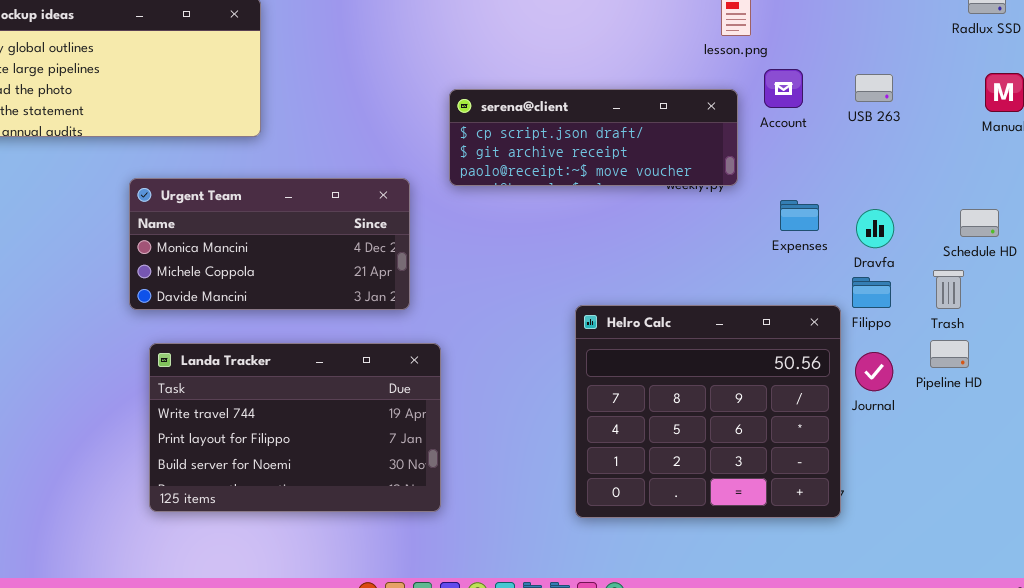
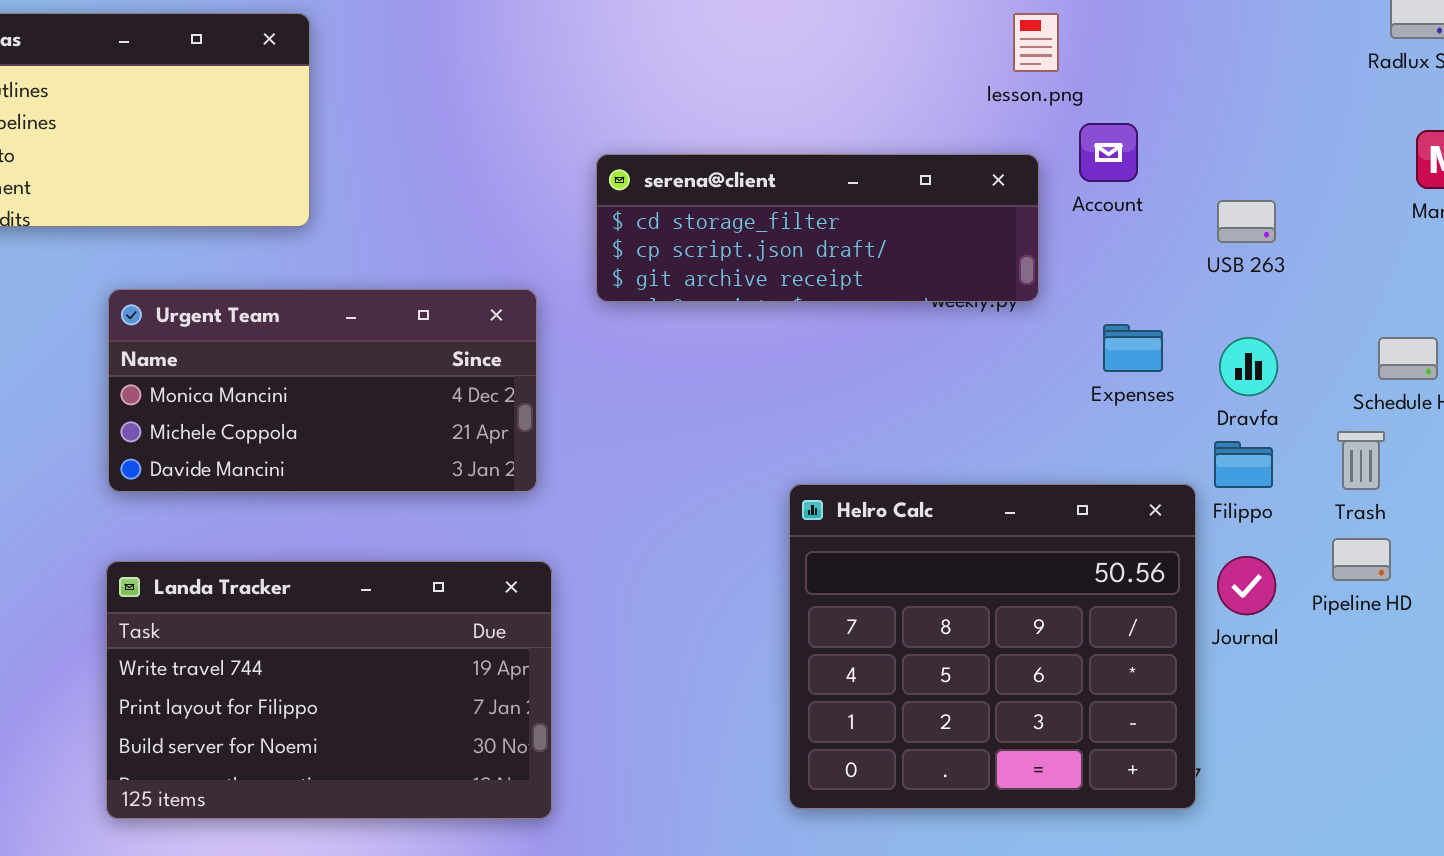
USB 263: [855,74,893,102] -> [1217,200,1276,243], moved
serena@client: [449,89,738,186] -> [596,154,1039,302], scrolled up 1 row
Landa Tracker: [149,343,441,512] -> [106,561,552,819], moved

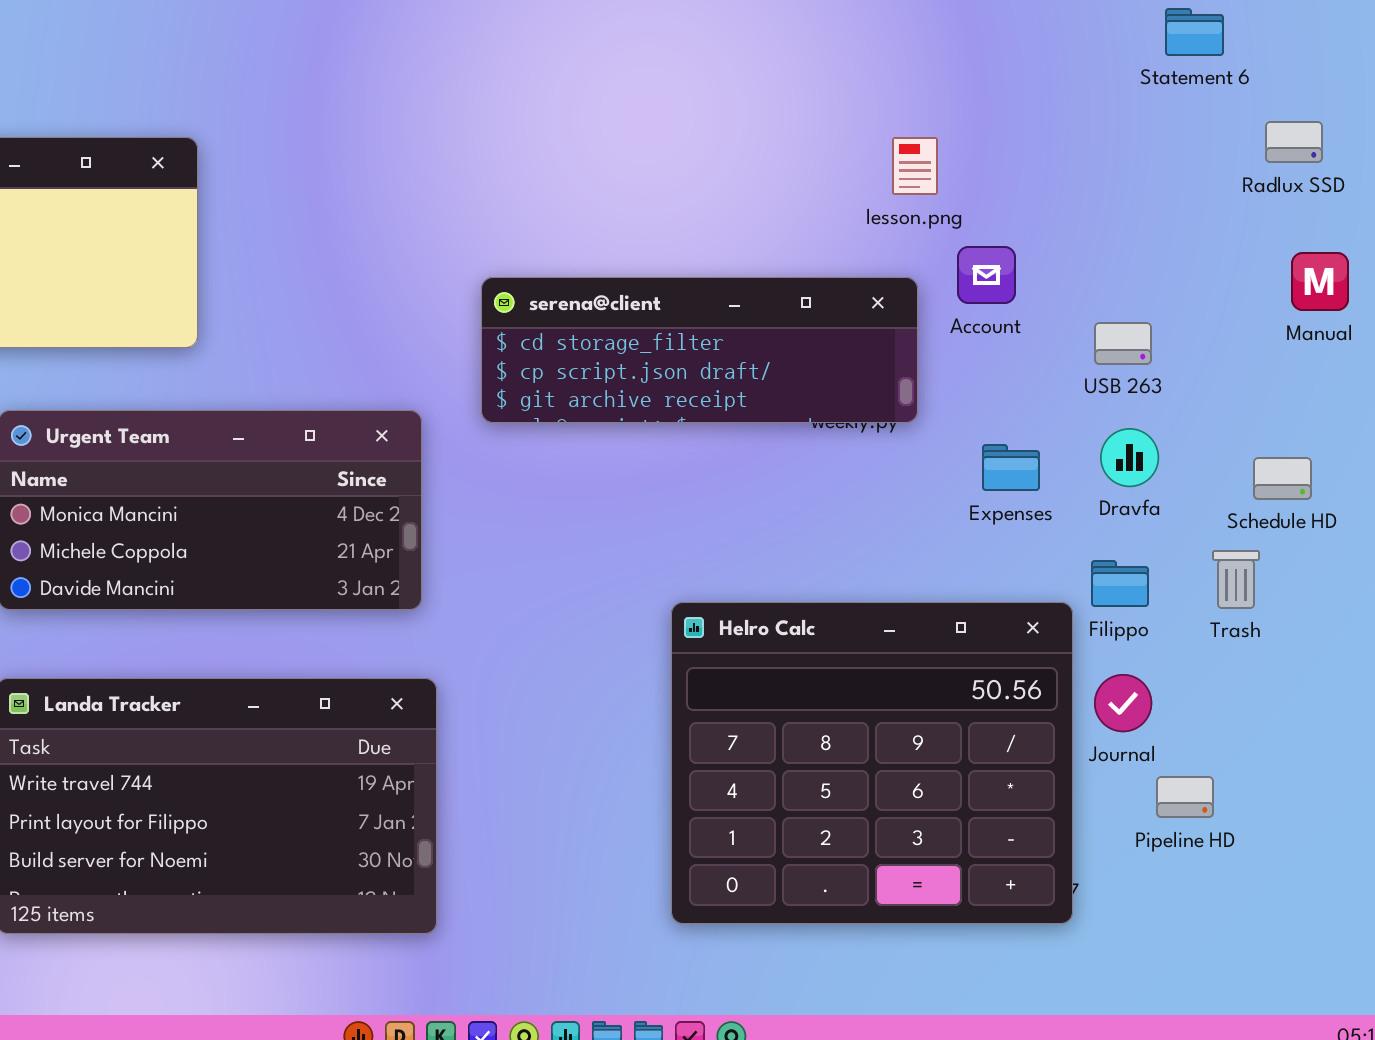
Dravfa: [1219,337,1278,396] -> [1100,428,1159,487], moved
Pipeline HD: [1332,538,1391,581] -> [1156,776,1214,818], moved

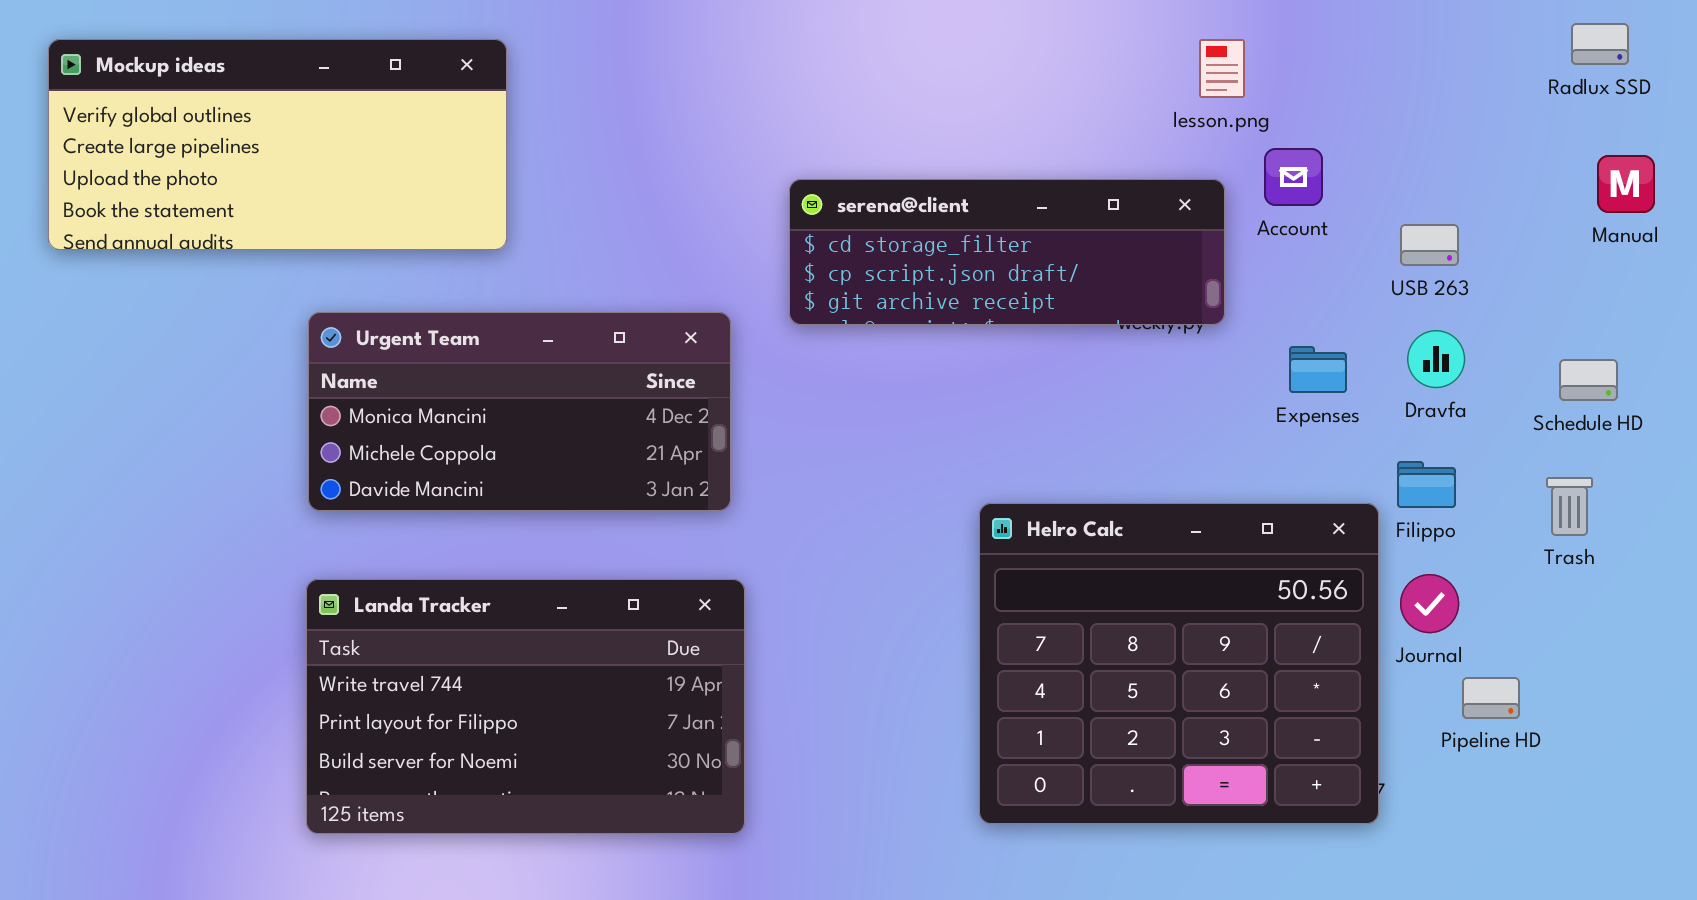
Trash: [1212,550,1260,609] -> [1546,477,1593,536], moved

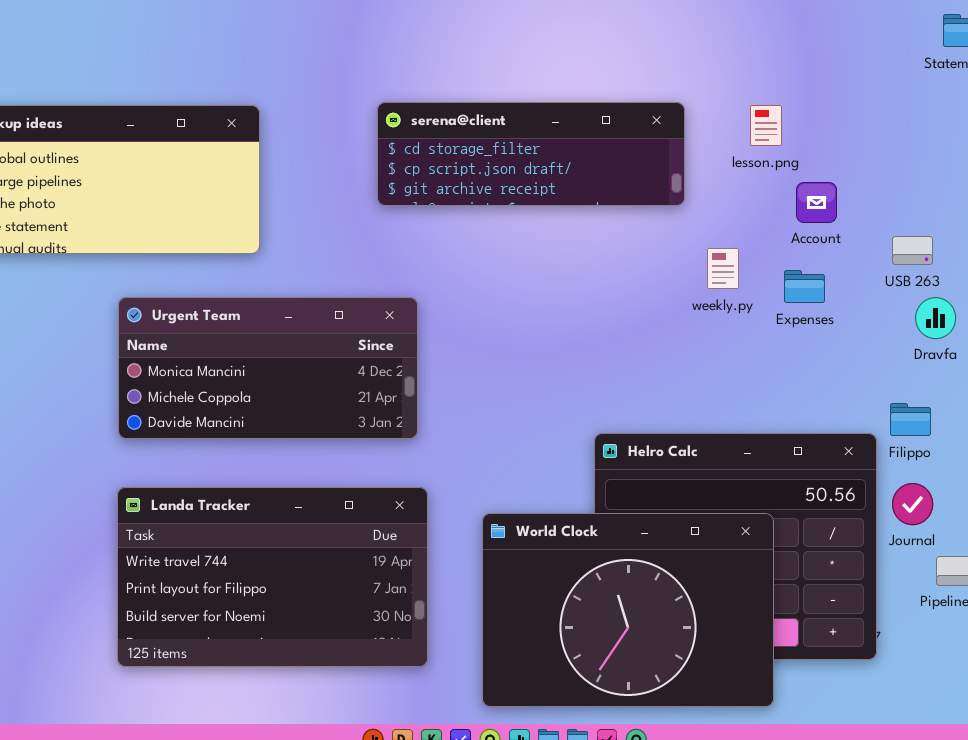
serena@client: [789,179,1225,325] -> [377,102,685,206], moved
Dravfa: [1407,330,1465,388] -> [915,297,956,339], moved
Expenses: [1289,346,1347,393] -> [784,270,825,303], moved
World Clock: none -> [482,513,774,707], opened

